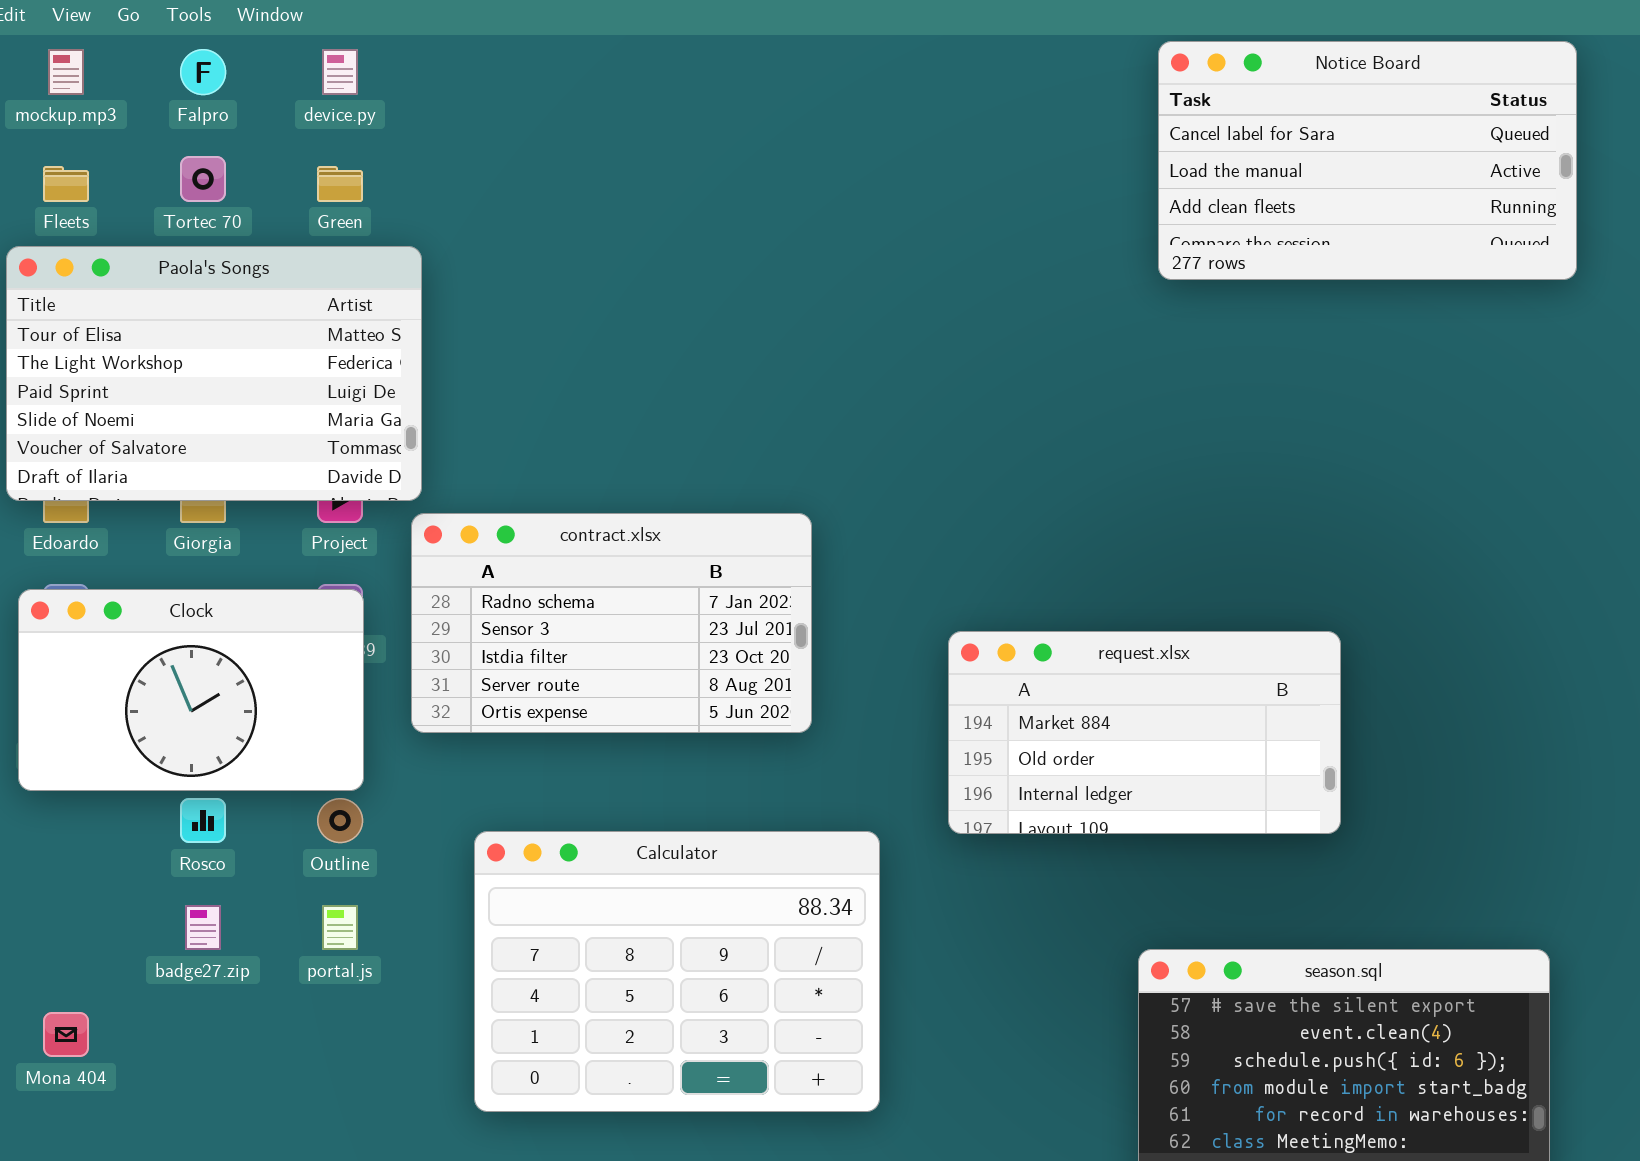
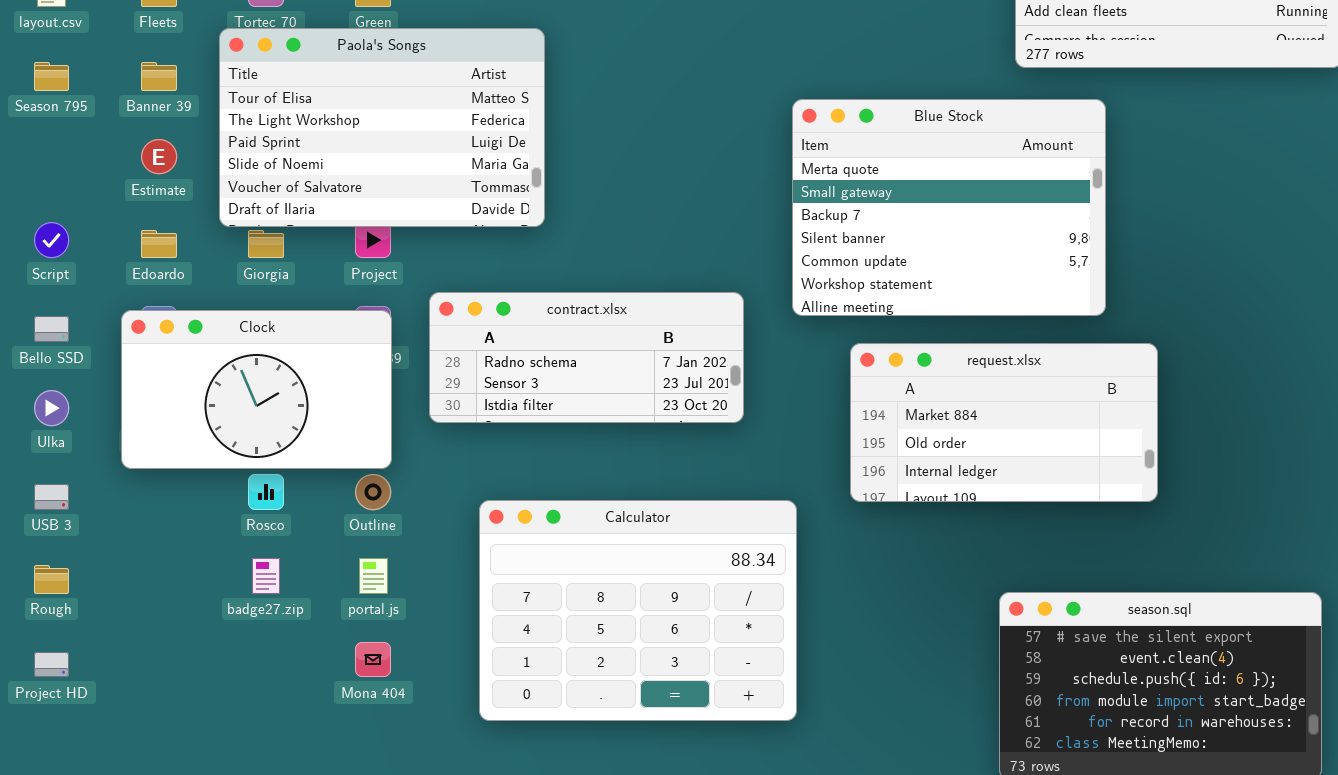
Paola's Songs: [6,246,422,501] -> [219,28,545,227], moved
Blue Stock: none -> [792,99,1106,316], opened
contract.xlsx: [411,513,812,733] -> [429,292,744,423], resized
Mona 404: [43,1012,89,1057] -> [355,642,391,677], moved

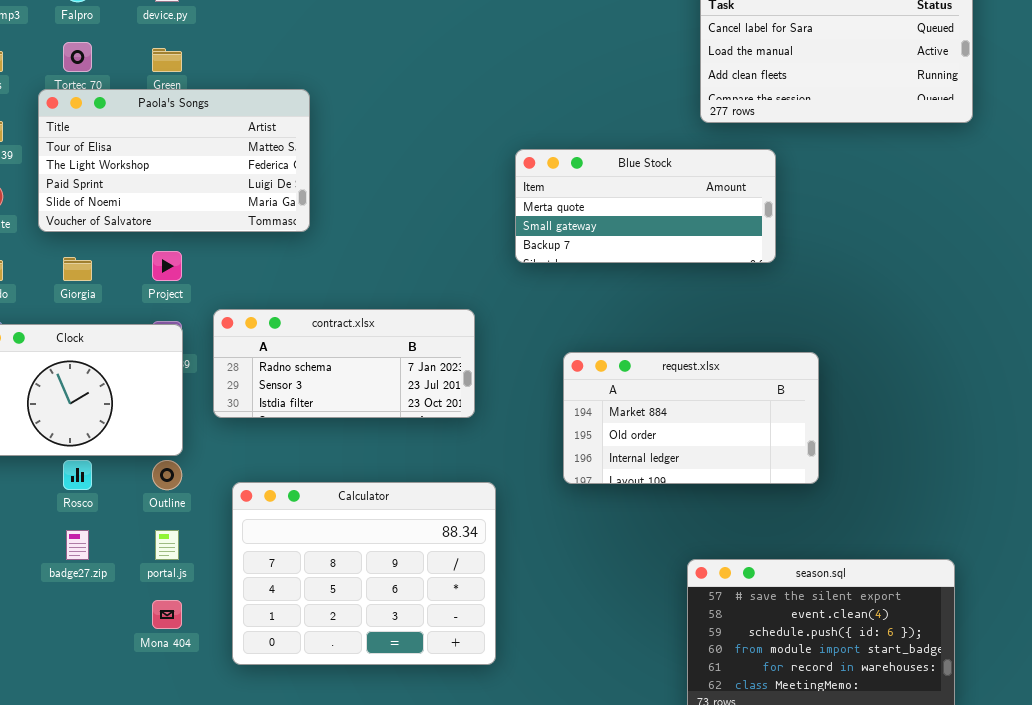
Paola's Songs: [219,28,545,227] -> [38,89,310,232], resized
Blue Stock: [792,99,1106,316] -> [515,149,776,263], resized
Calculator: [479,500,797,721] -> [232,482,496,665], moved

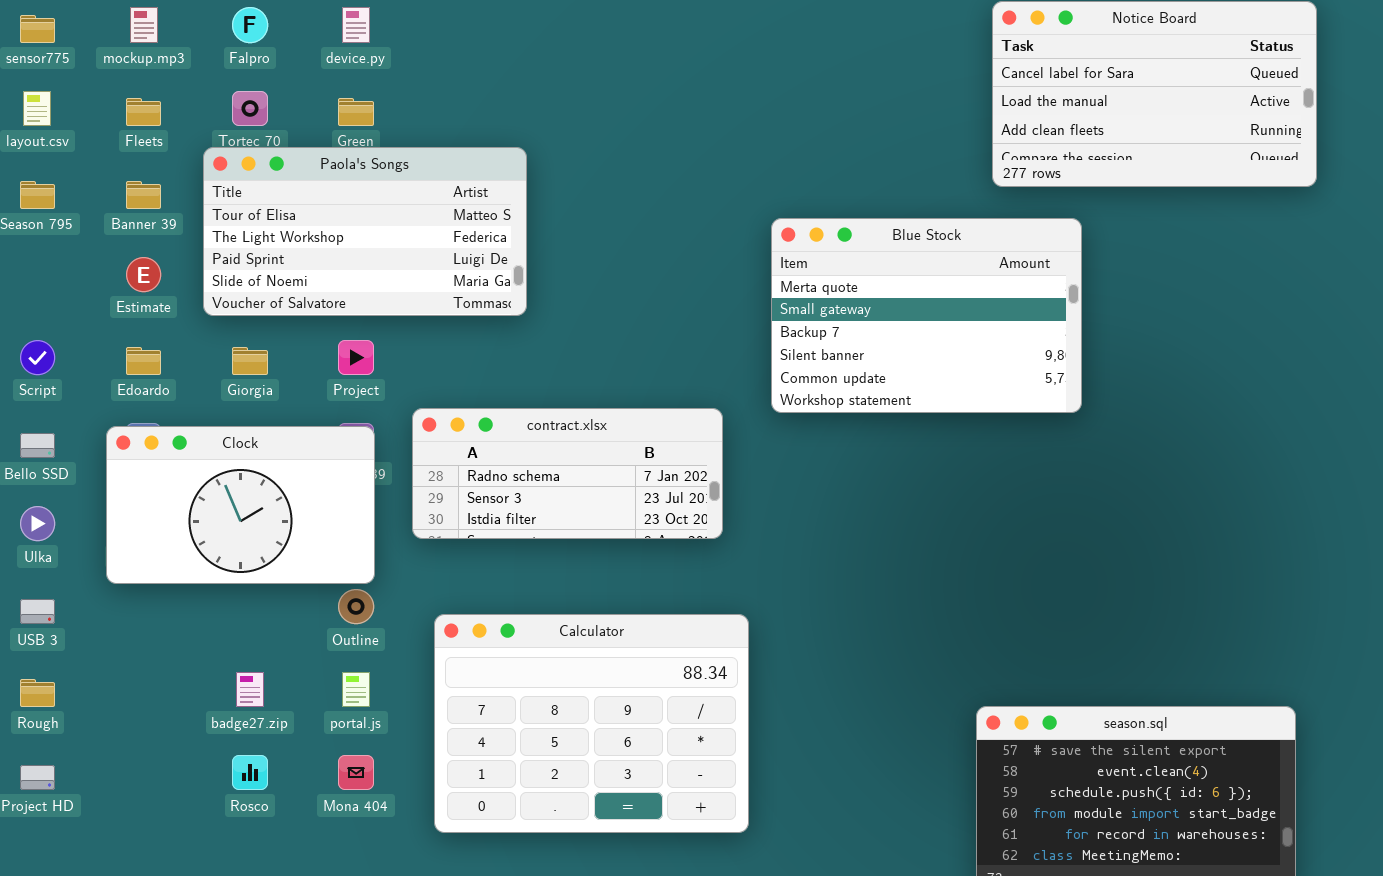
Blue Stock: [515,149,776,263] -> [771,218,1082,413], resized
request.xlsx: [563,352,819,484] -> none, closed
Rosco: [63,460,92,490] -> [232,755,268,790], moved

